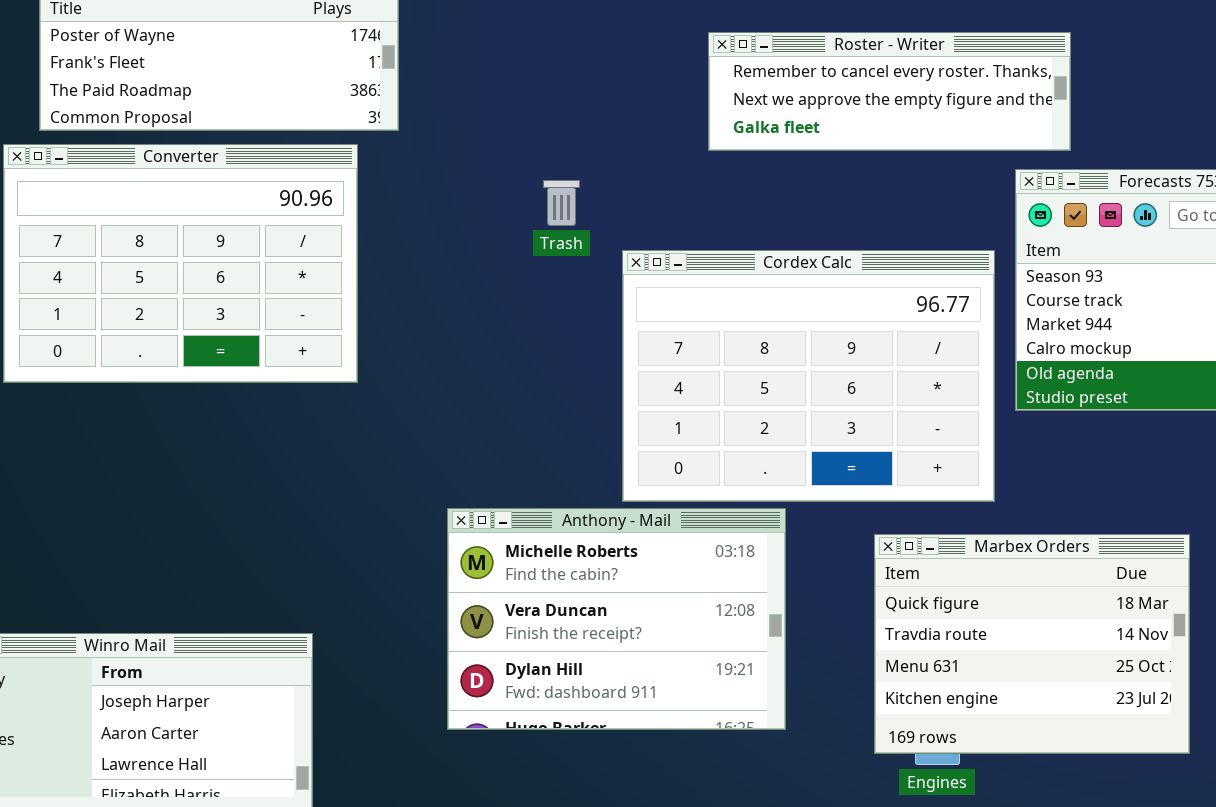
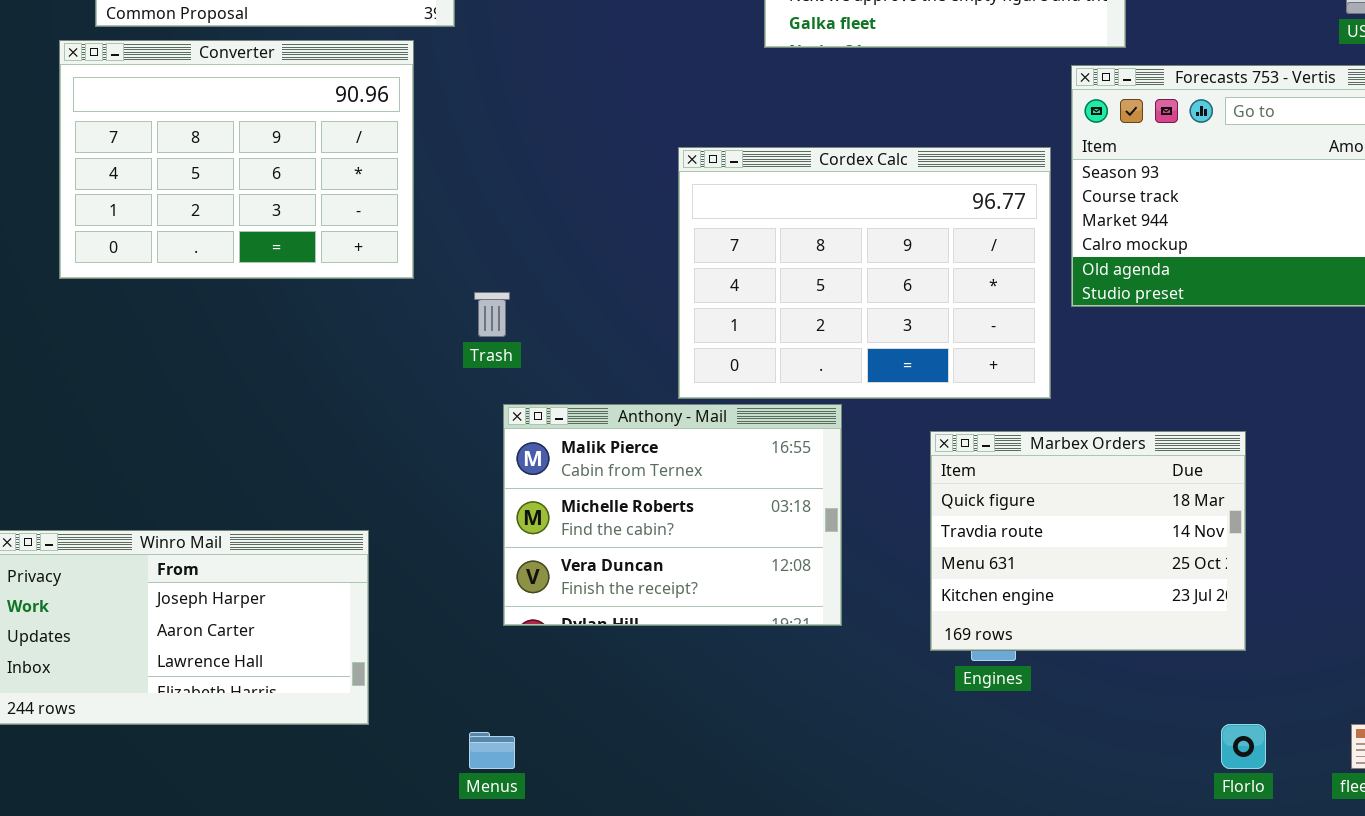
Trash: [543,180,580,226] -> [474,292,510,337], moved
Anthony - Mail: [447,508,786,730] -> [503,404,842,626], scrolled up 1 row

